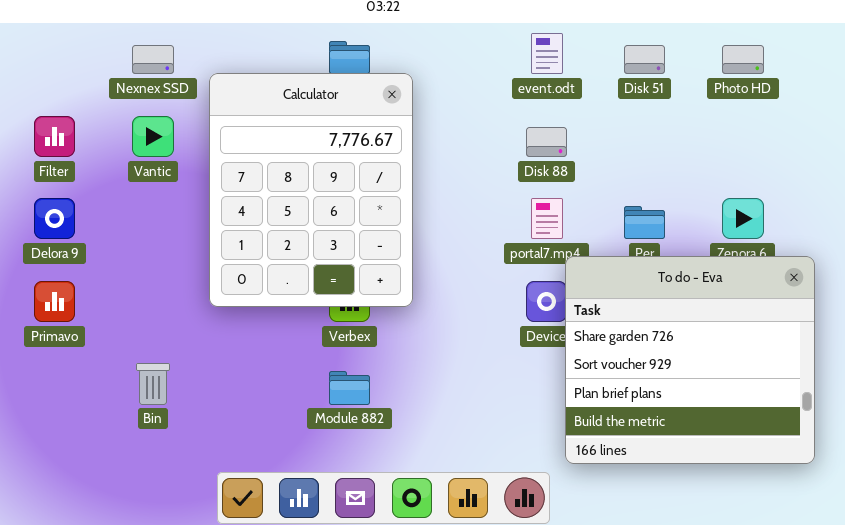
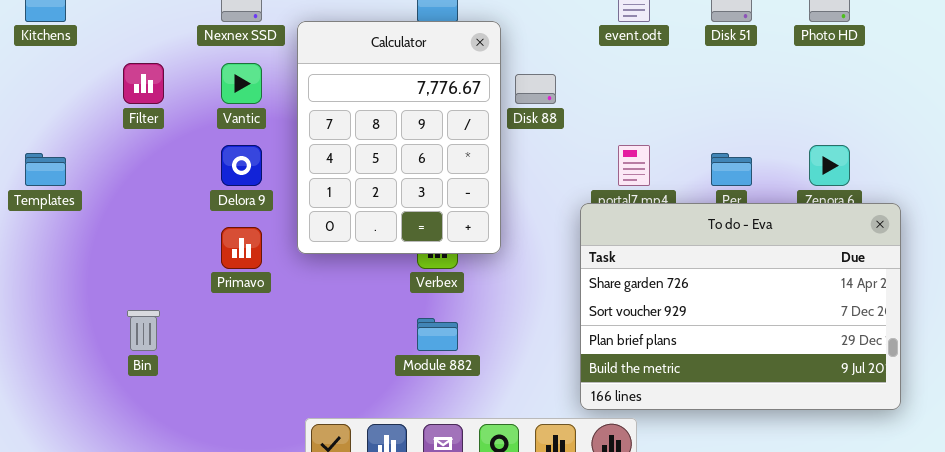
Disk 88: [526,127,567,157] -> [515,74,556,104], moved
Delora 9: [34,198,75,239] -> [221,145,262,186], moved
To do - Eva: [565,256,815,464] -> [580,203,901,410], resized
Primavo: [34,281,75,322] -> [221,227,262,269], moved
Bin: [136,363,170,405] -> [127,310,160,351], moved

